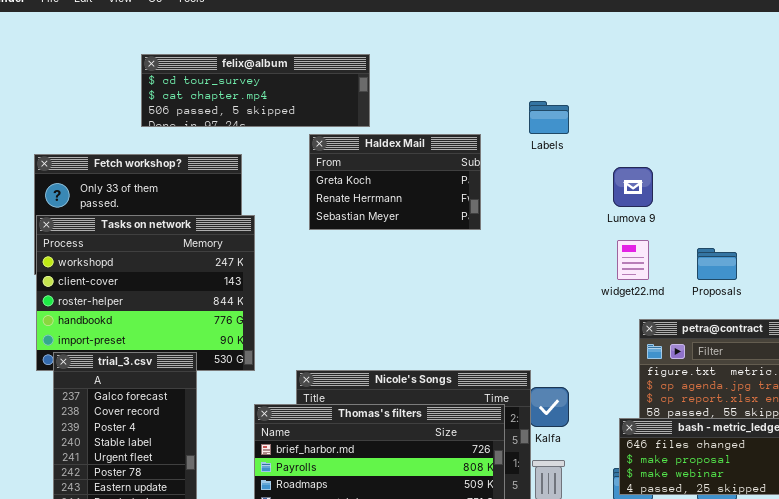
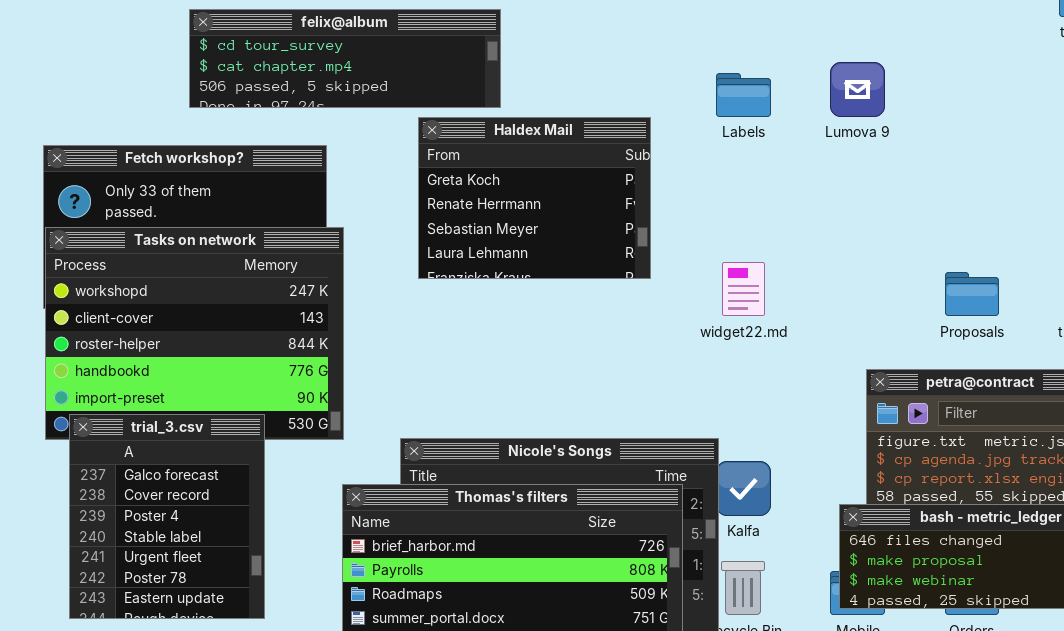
Haldex Mail: [309,134,481,230] -> [418,117,651,279], resized
Lumova 9: [613,167,653,207] -> [830,62,885,117], moved
widget22.md: [617,240,649,280] -> [722,262,765,316], moved

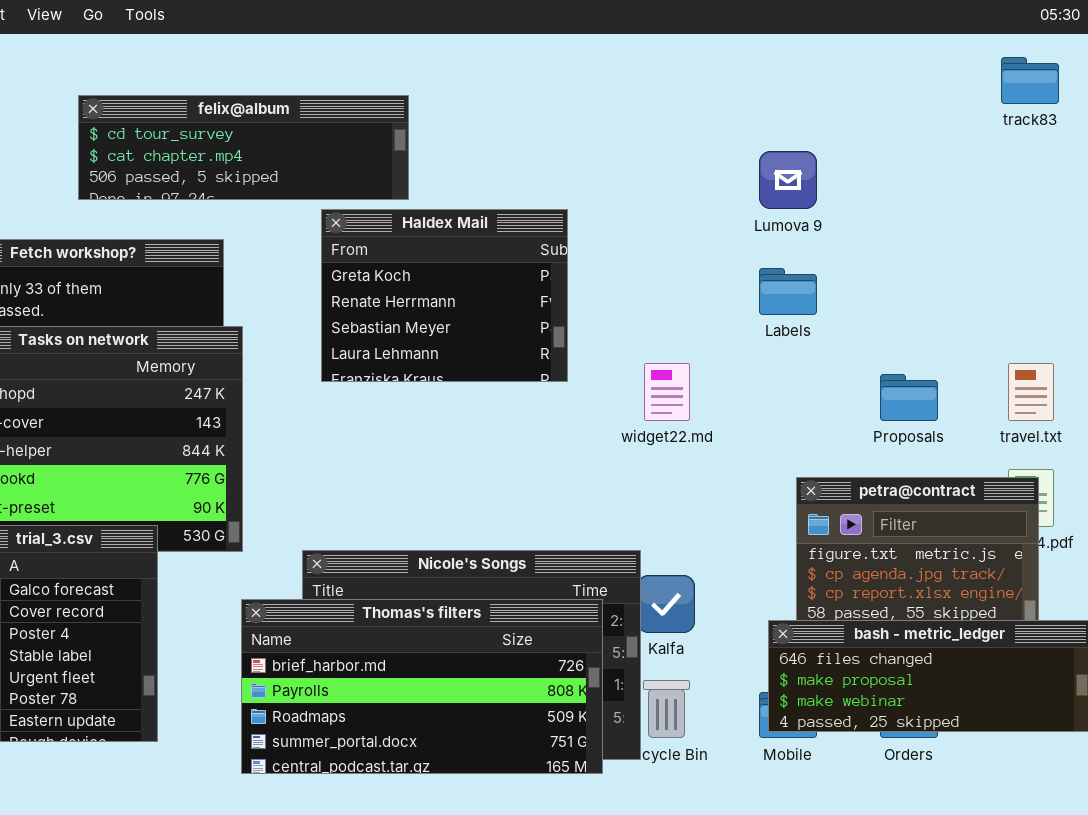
Labels: [716,73,771,117] -> [759,268,817,315], moved

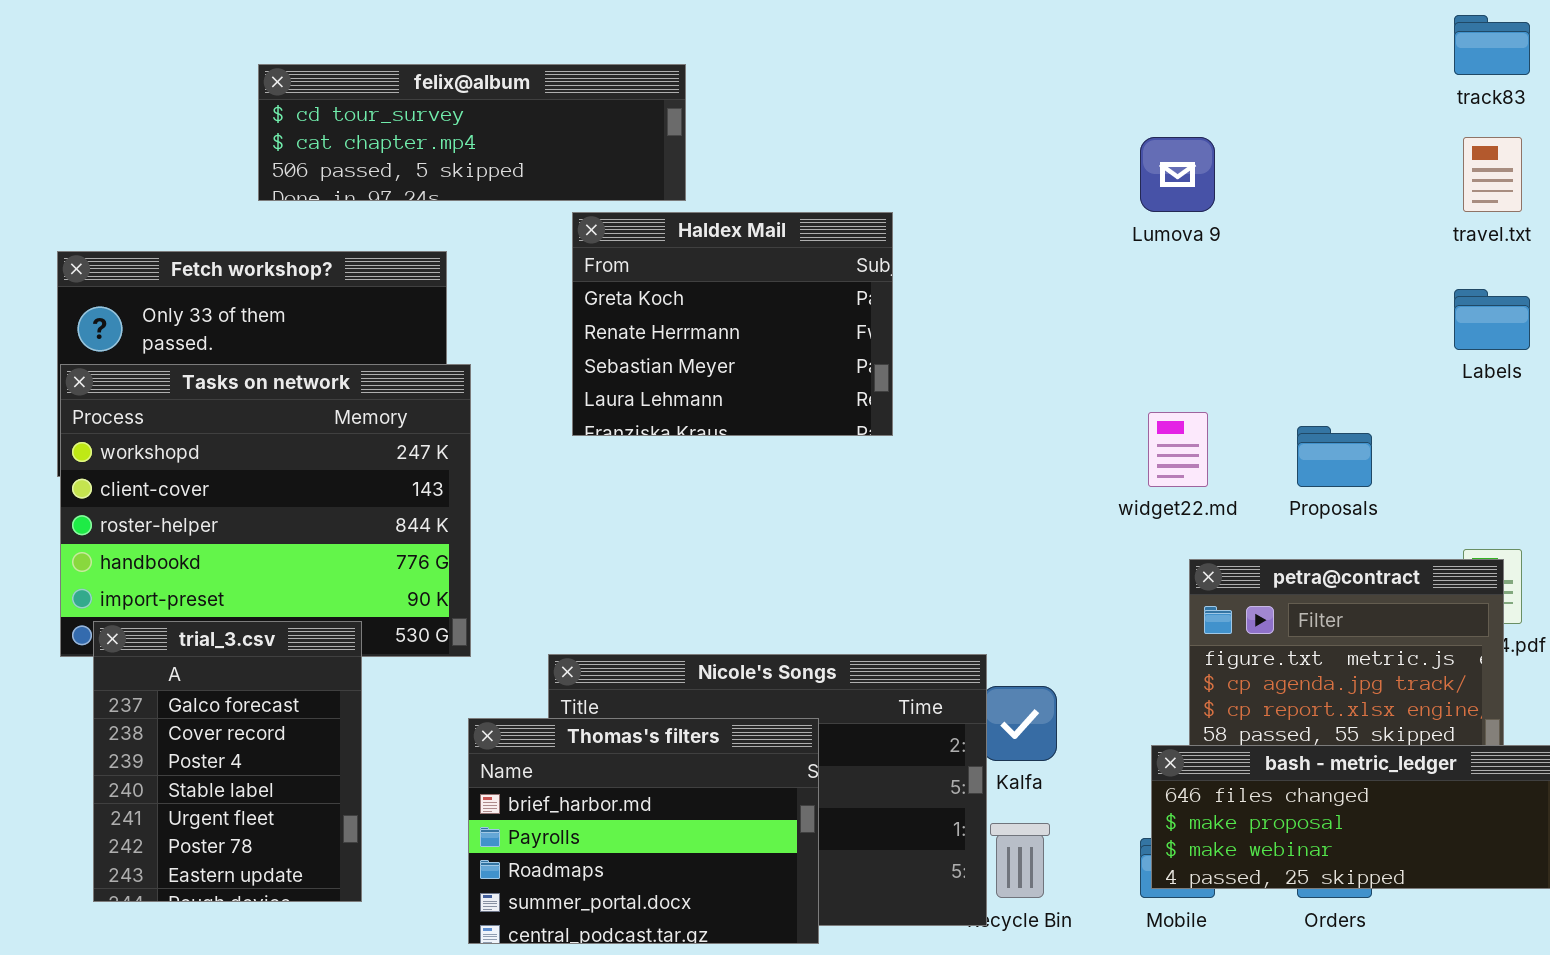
Labels: [759,268,817,315] -> [1454,289,1530,350], moved
widget22.md: [644,363,690,421] -> [1148,412,1208,487], moved
travel.txt: [1008,363,1054,421] -> [1463,137,1522,212], moved
Thomas's filters: [241,599,603,774] -> [468,718,819,944], resized

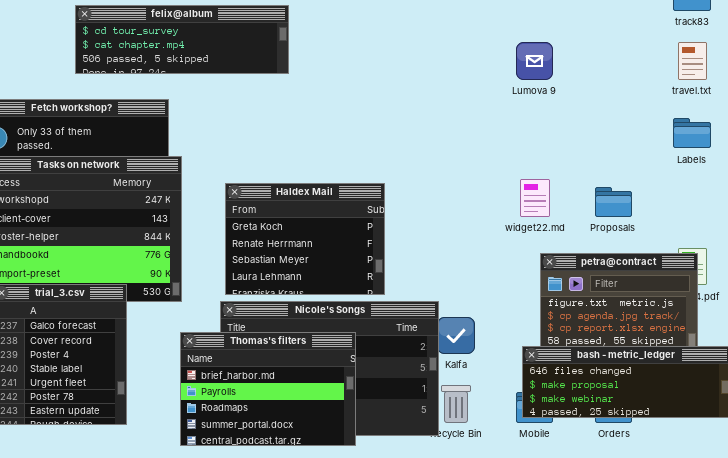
Haldex Mail: [572,212,893,436] -> [225,183,385,295], moved

